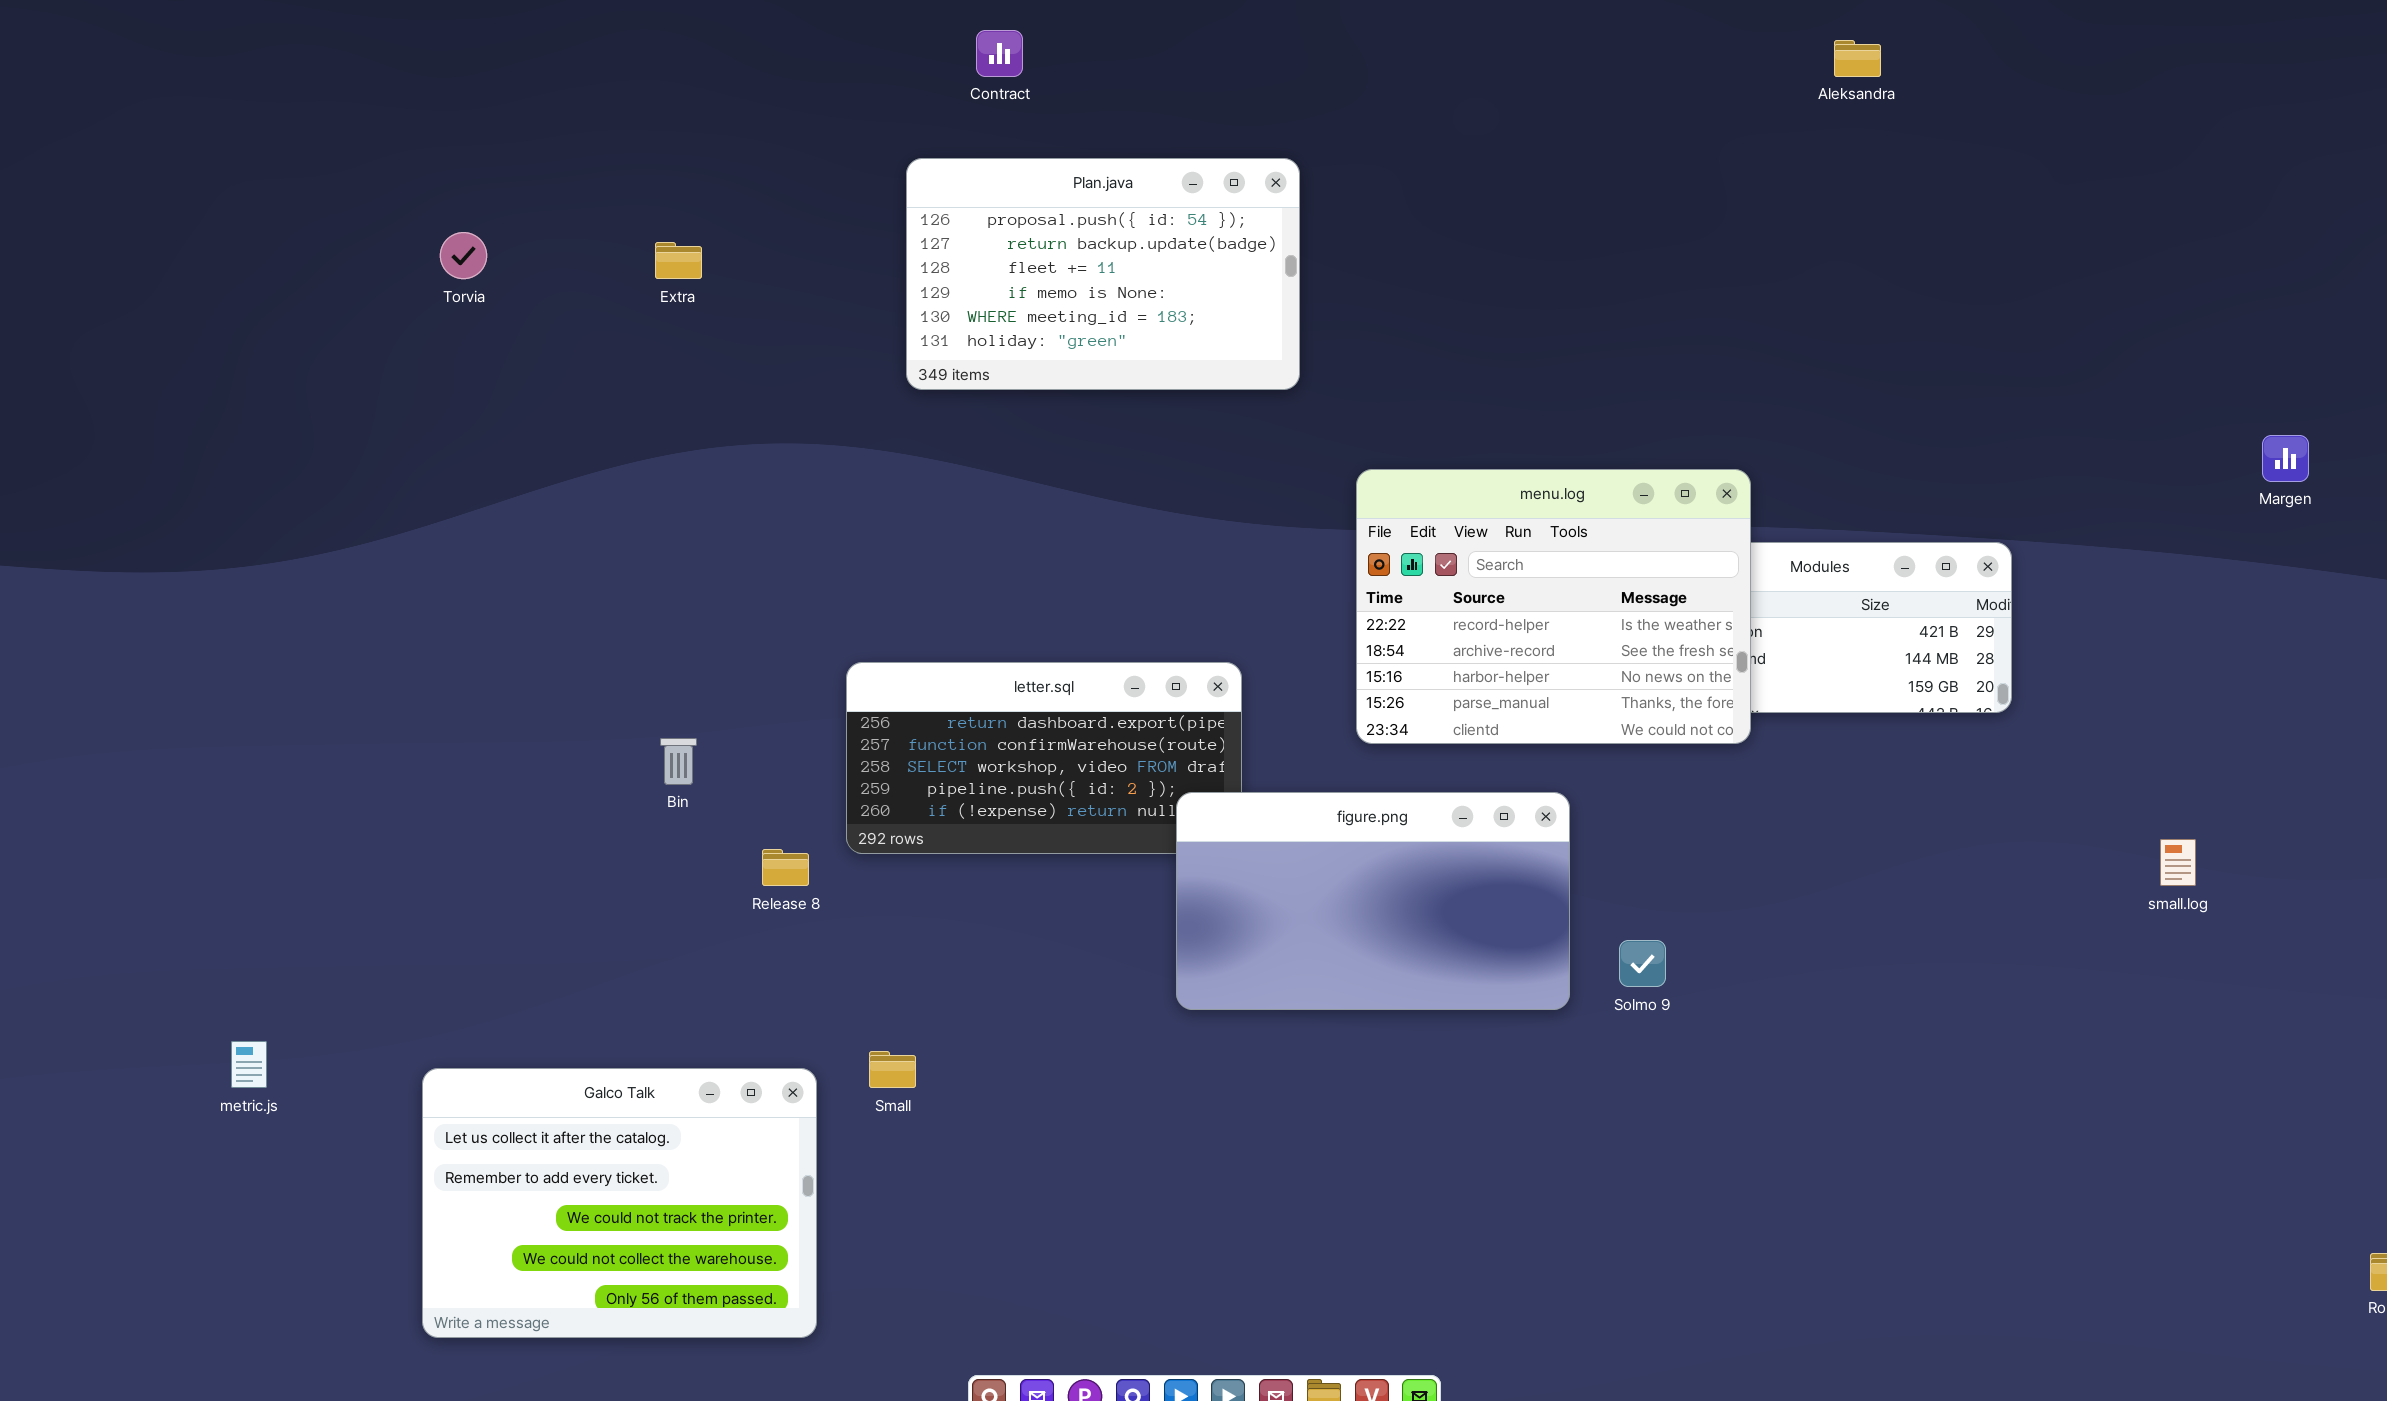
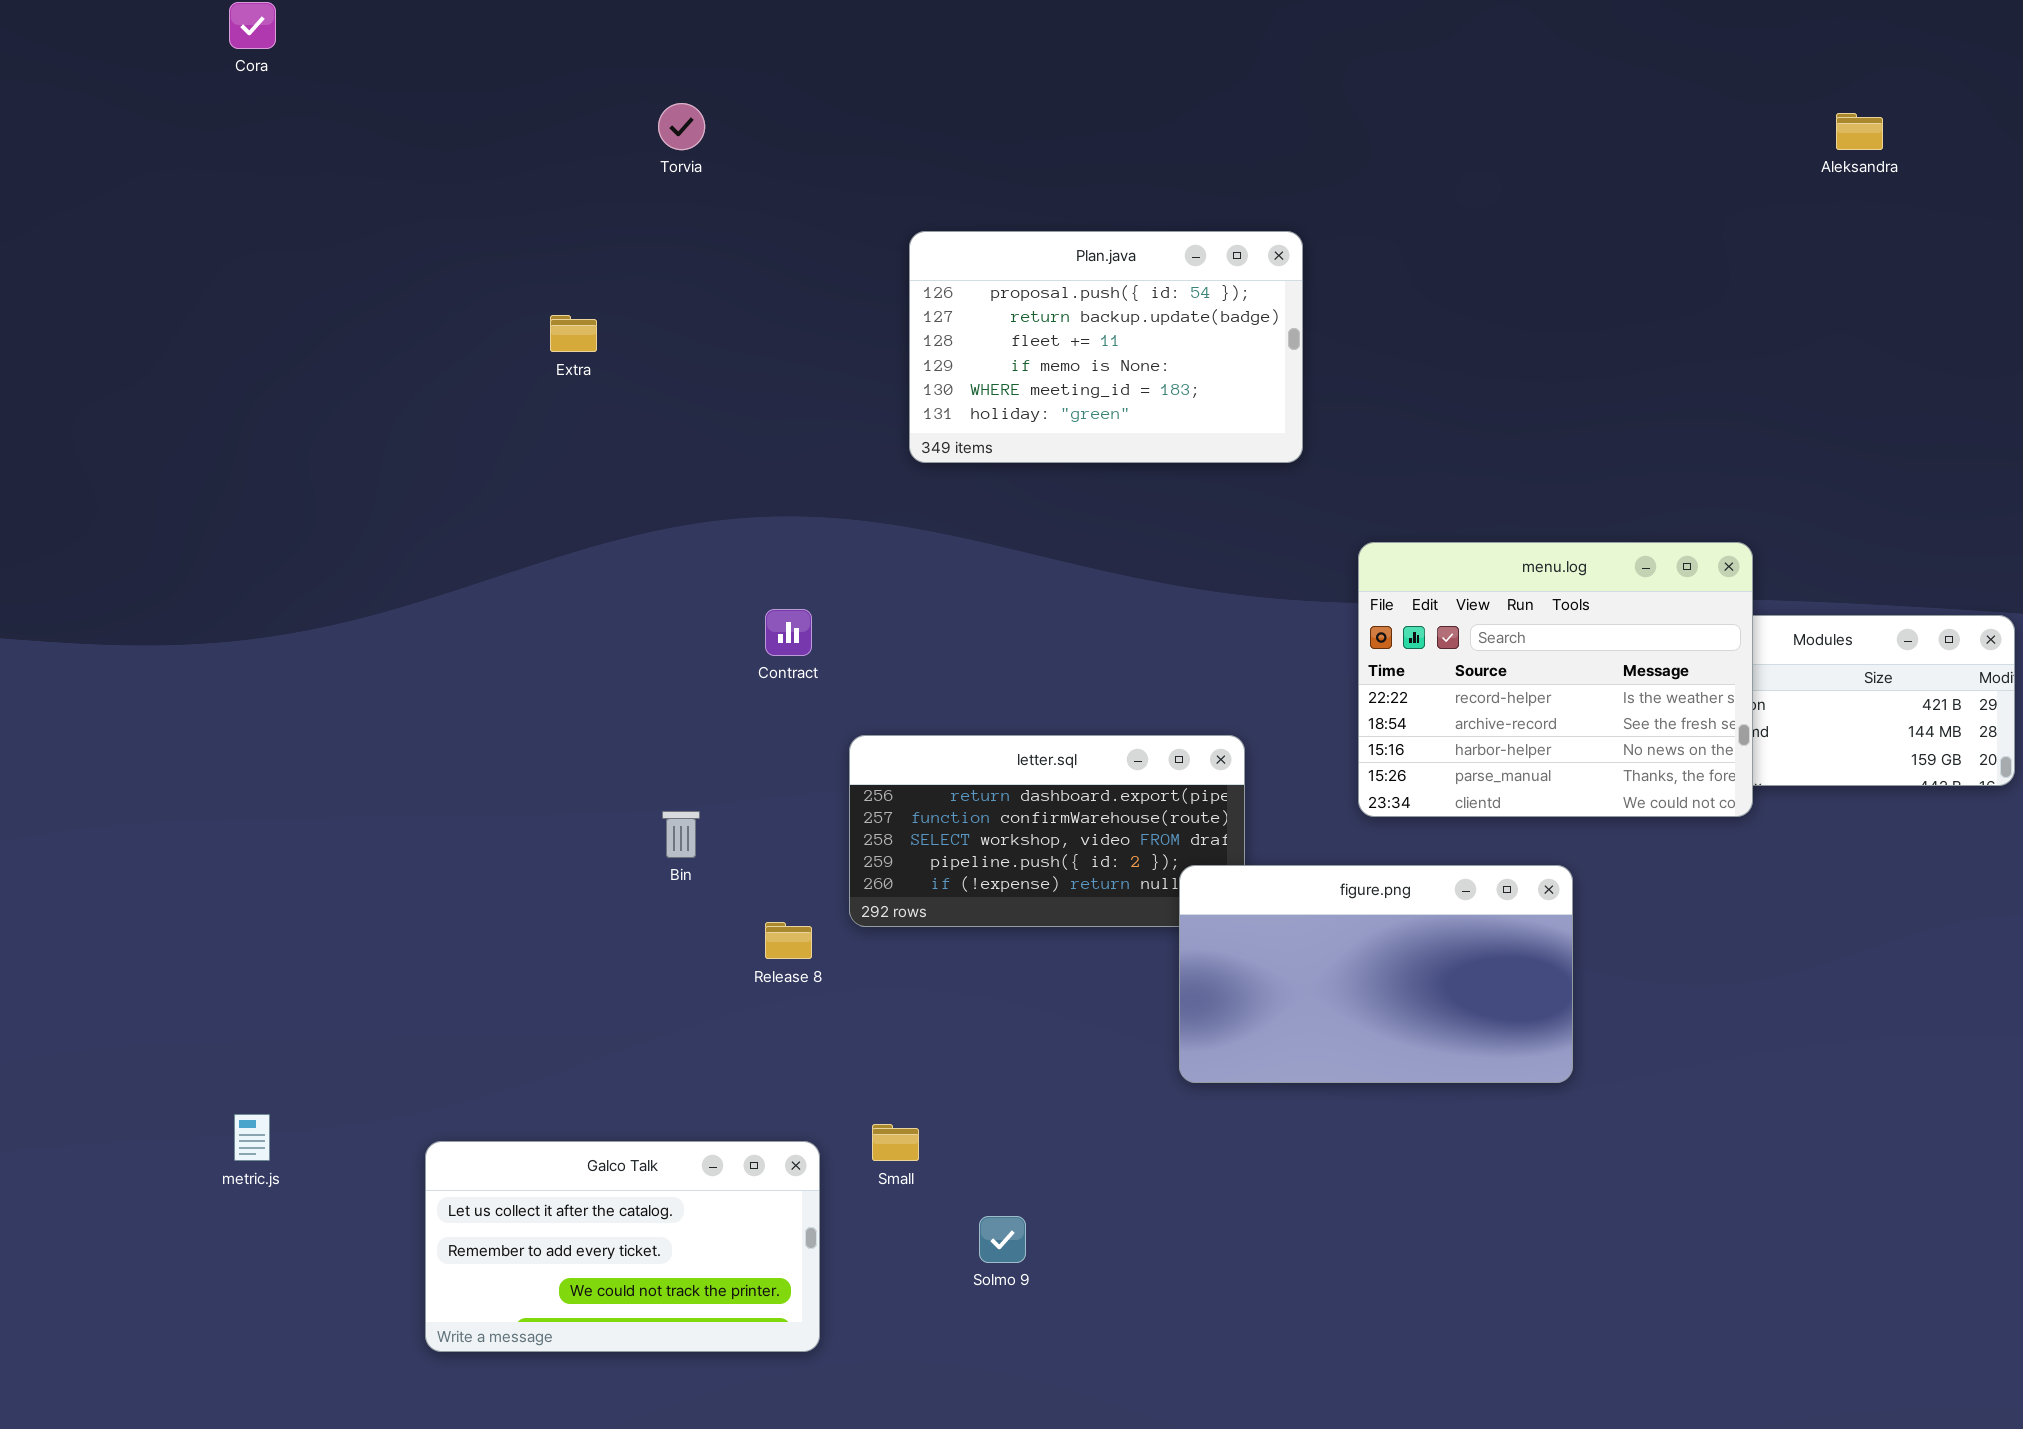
Contract: [976,30,1023,77] -> [765,609,812,656], moved
Torvia: [440,232,487,279] -> [658,103,705,150], moved
Extra: [655,242,702,279] -> [550,315,597,352], moved
Solmo 9: [1619,940,1666,987] -> [979,1216,1026,1263], moved
Galco Talk: [422,1068,817,1338] -> [425,1141,820,1352], resized

